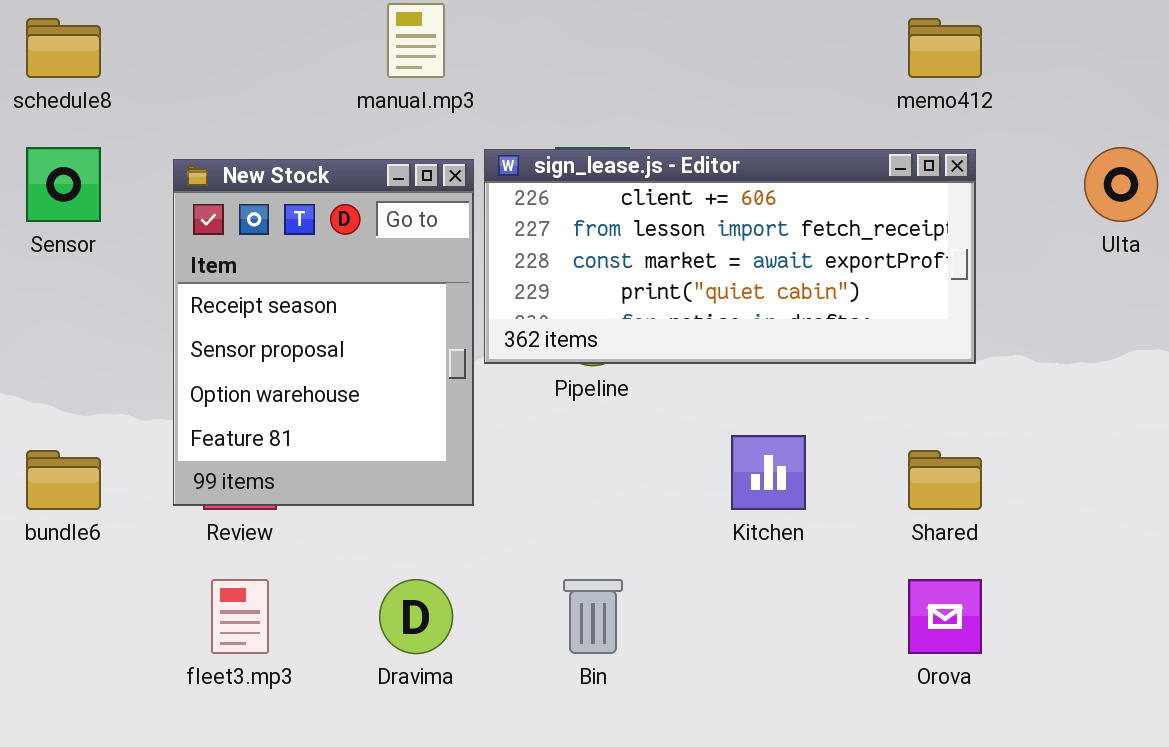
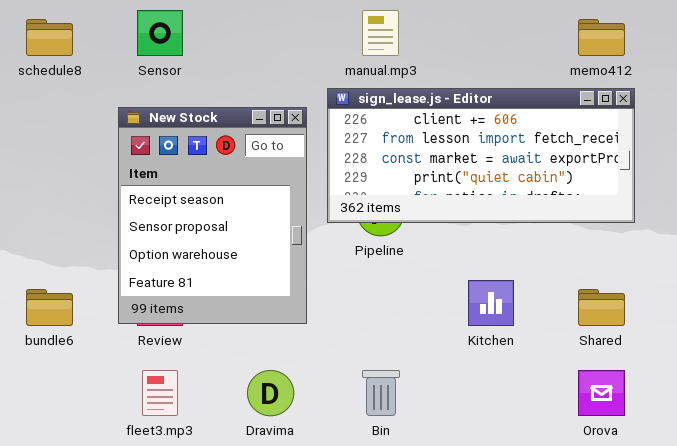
manual.mp3: [387,3,445,78] -> [362,10,399,56], moved
Sensor: [26,147,101,222] -> [137,10,183,56], moved
sign_lease.js - Editor: [484,149,976,364] -> [327,88,635,223], moved

